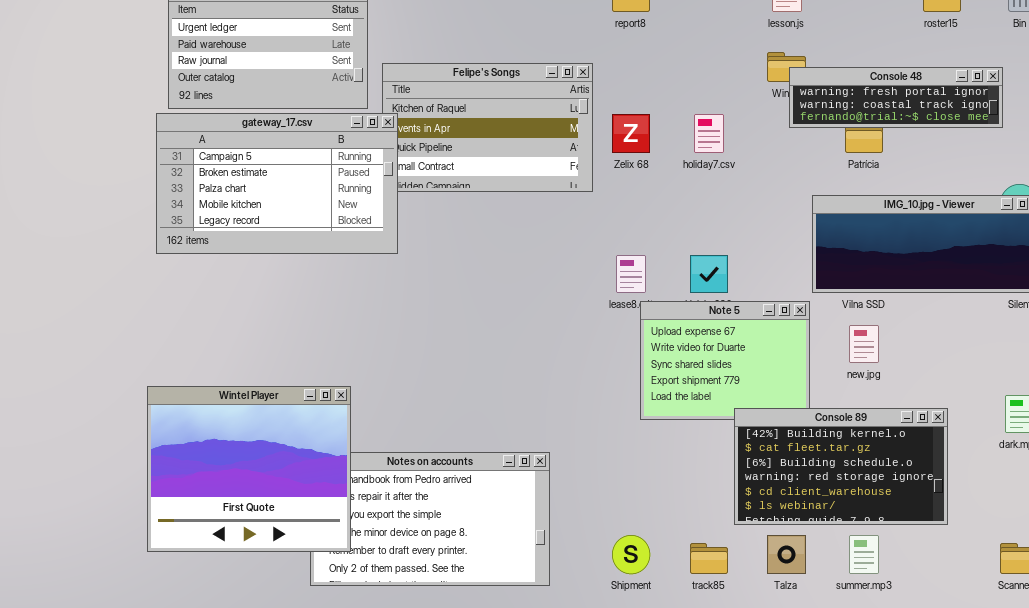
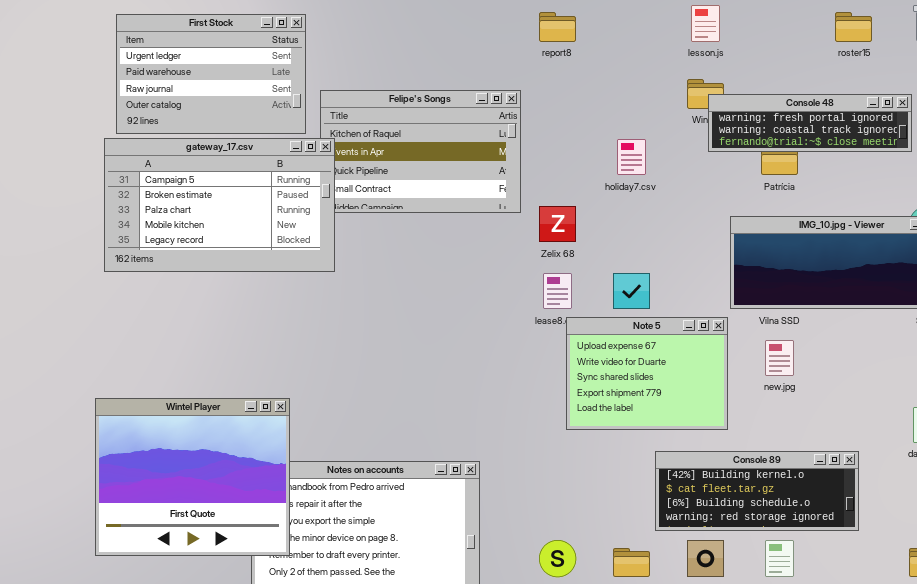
Zelix 68: [612,114,650,153] -> [539,206,576,242], moved
Console 89: [734,408,948,525] -> [655,451,859,531], resized

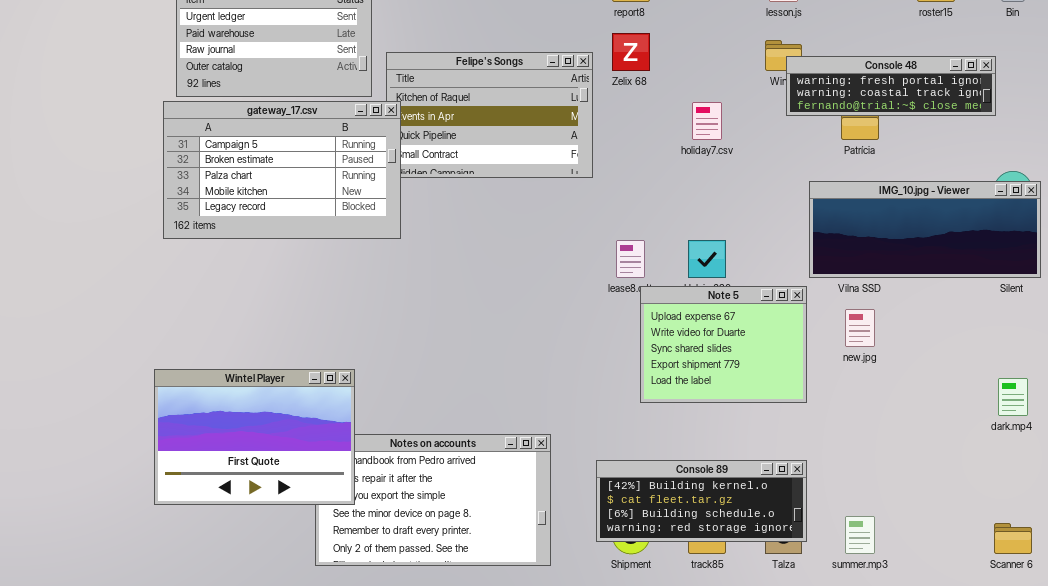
Zelix 68: [539,206,576,242] -> [612,33,650,71], moved
Wintel Player: [95,398,290,556] -> [154,369,355,505], resized
Console 89: [655,451,859,531] -> [596,460,807,542], moved

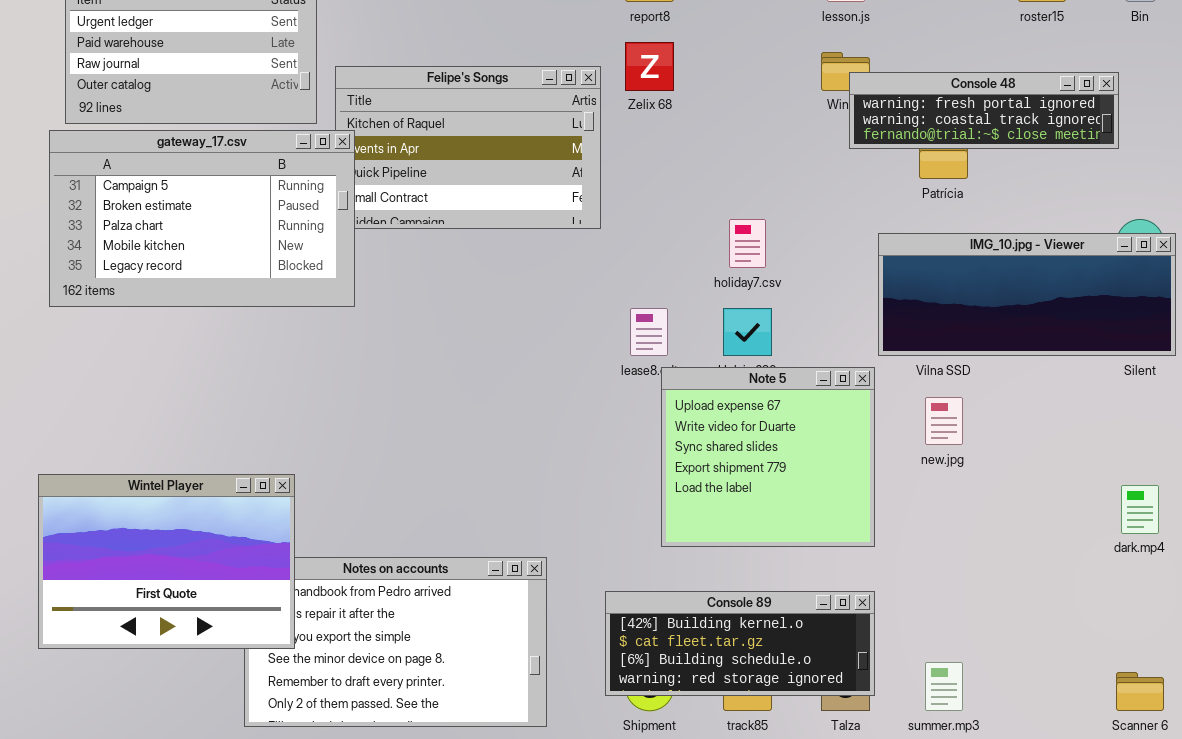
holiday7.csv: [692,102,722,140] -> [729,219,766,268], moved
Note 5: [640,286,807,403] -> [661,367,875,547], resized

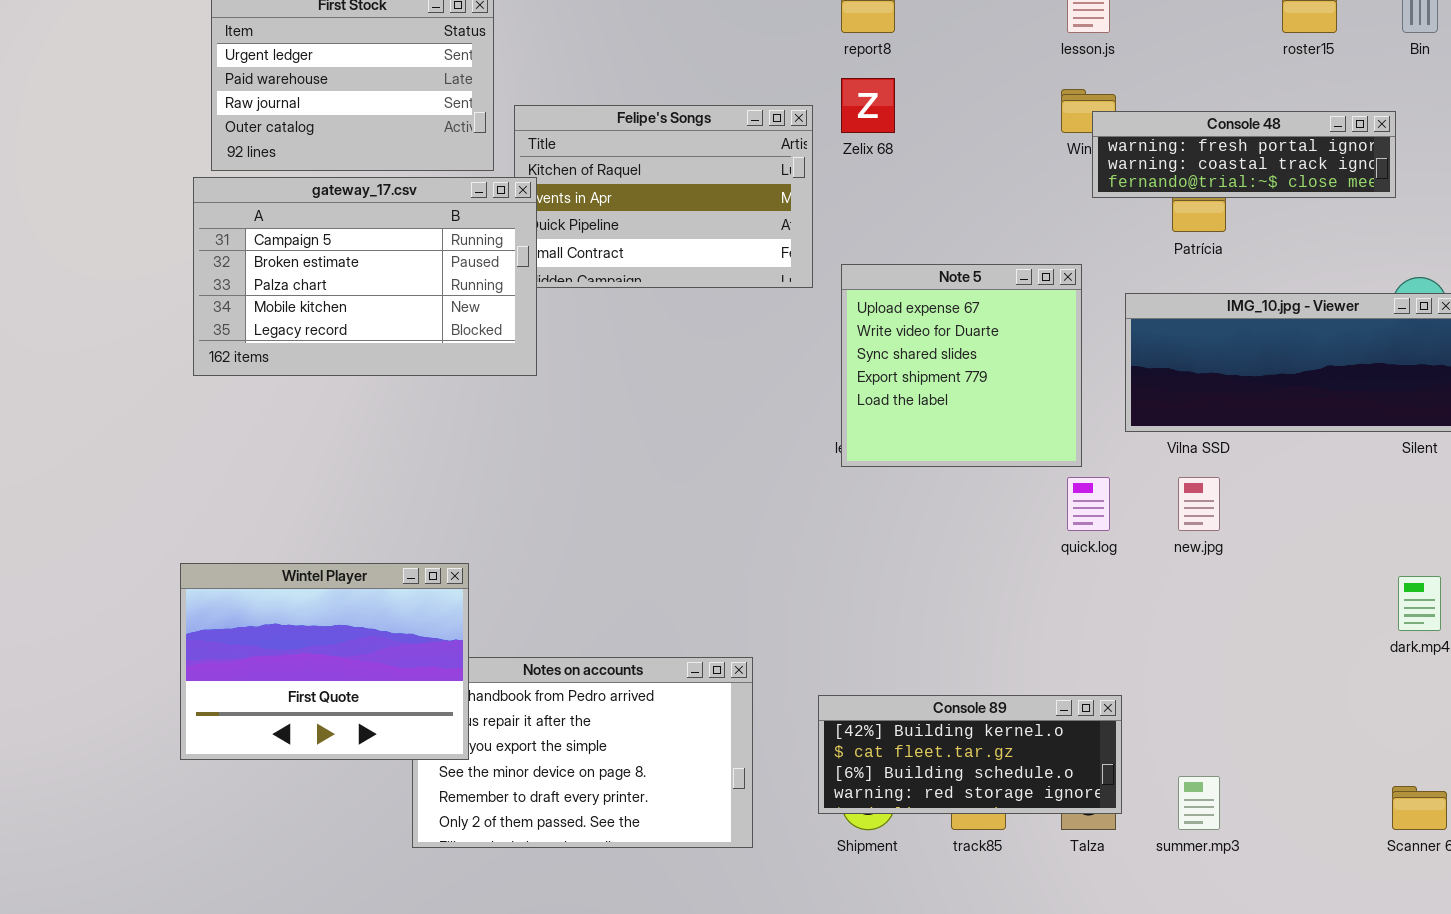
Note 5: [661,367,875,547] -> [841,264,1082,467], moved

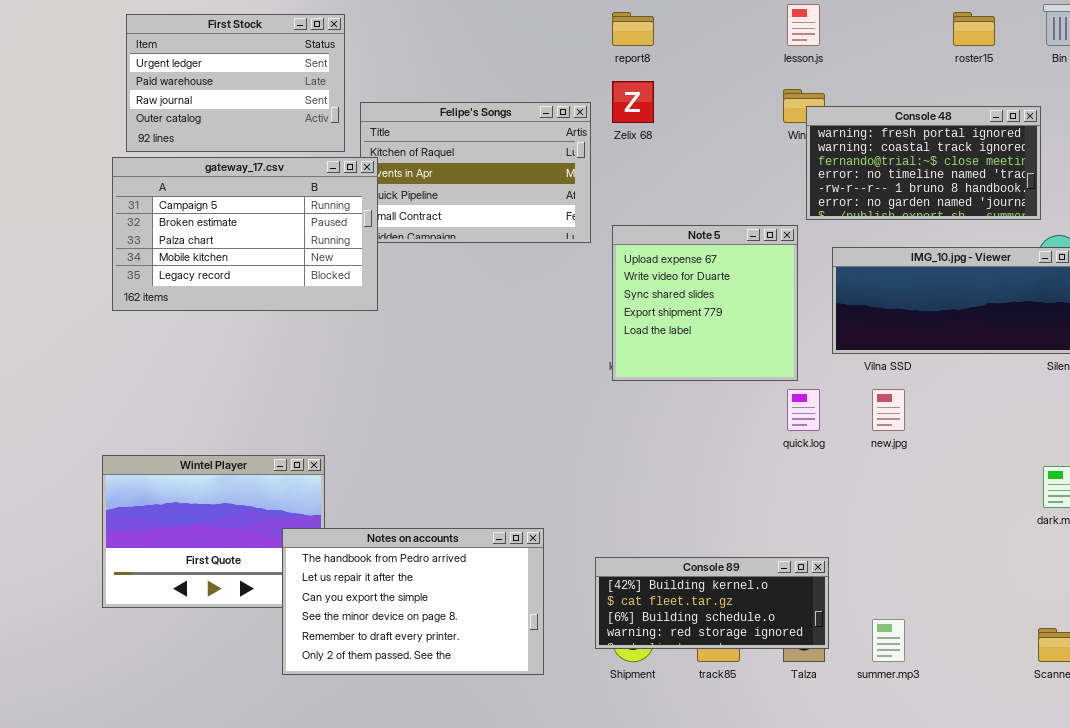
Console 48: [1092,111,1396,198] -> [806,106,1041,220], resized
Notes on accounts: [412,657,753,848] -> [282,528,544,675], raised

